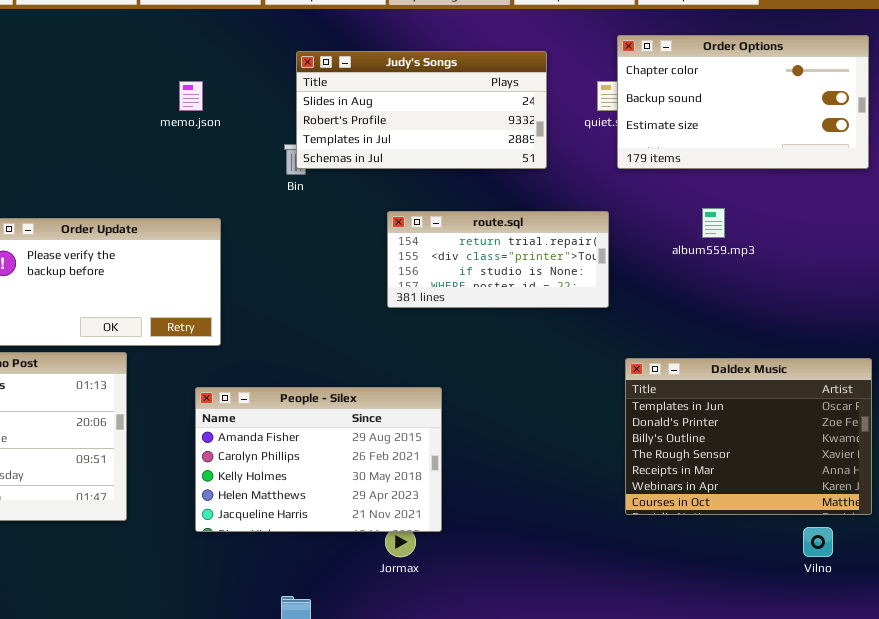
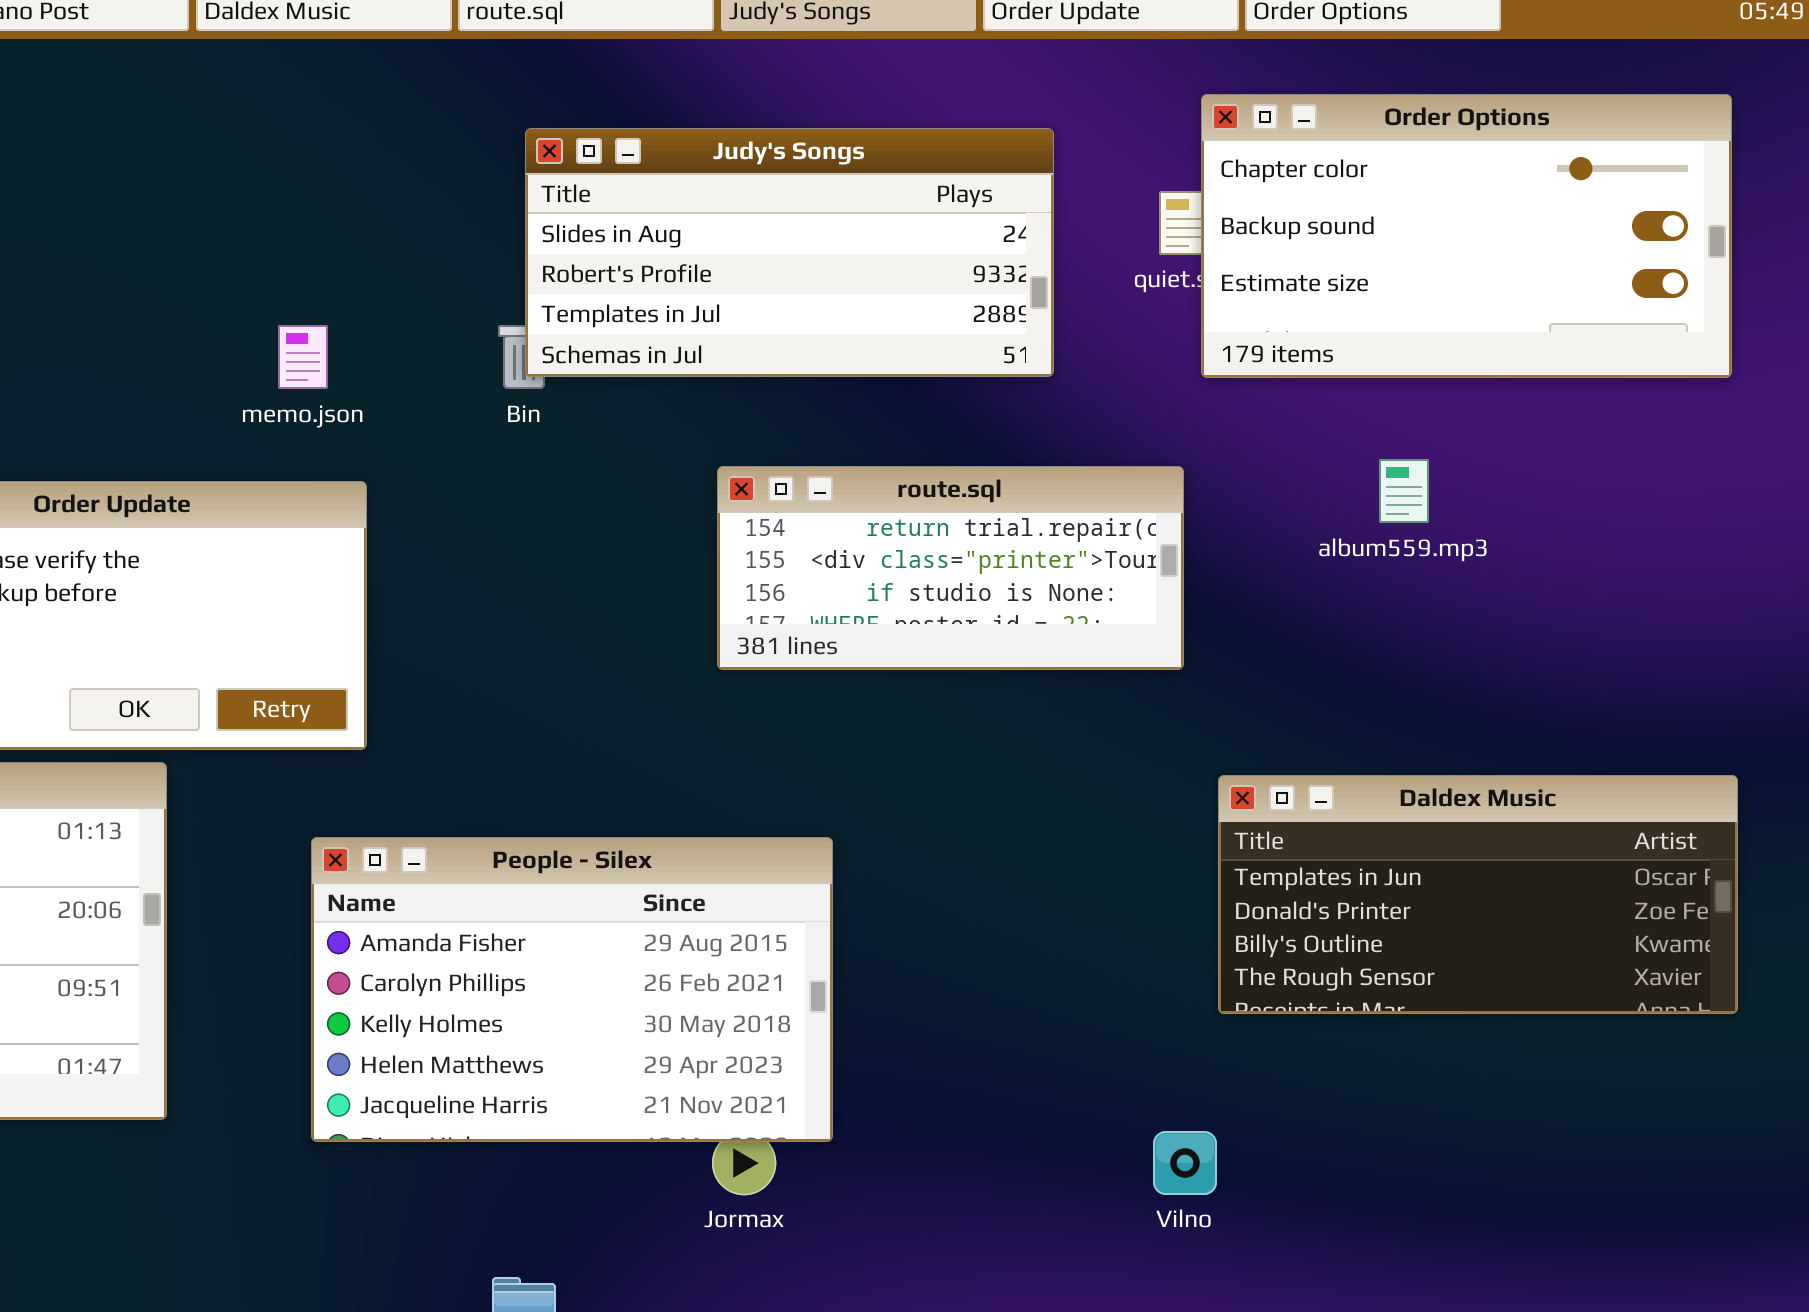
memo.json: [179,81,203,111] -> [278,325,328,389], moved
Daldex Music: [625,358,872,515] -> [1218,775,1738,1014], resized
Vilno: [803,527,833,557] -> [1153,1131,1217,1195], moved

